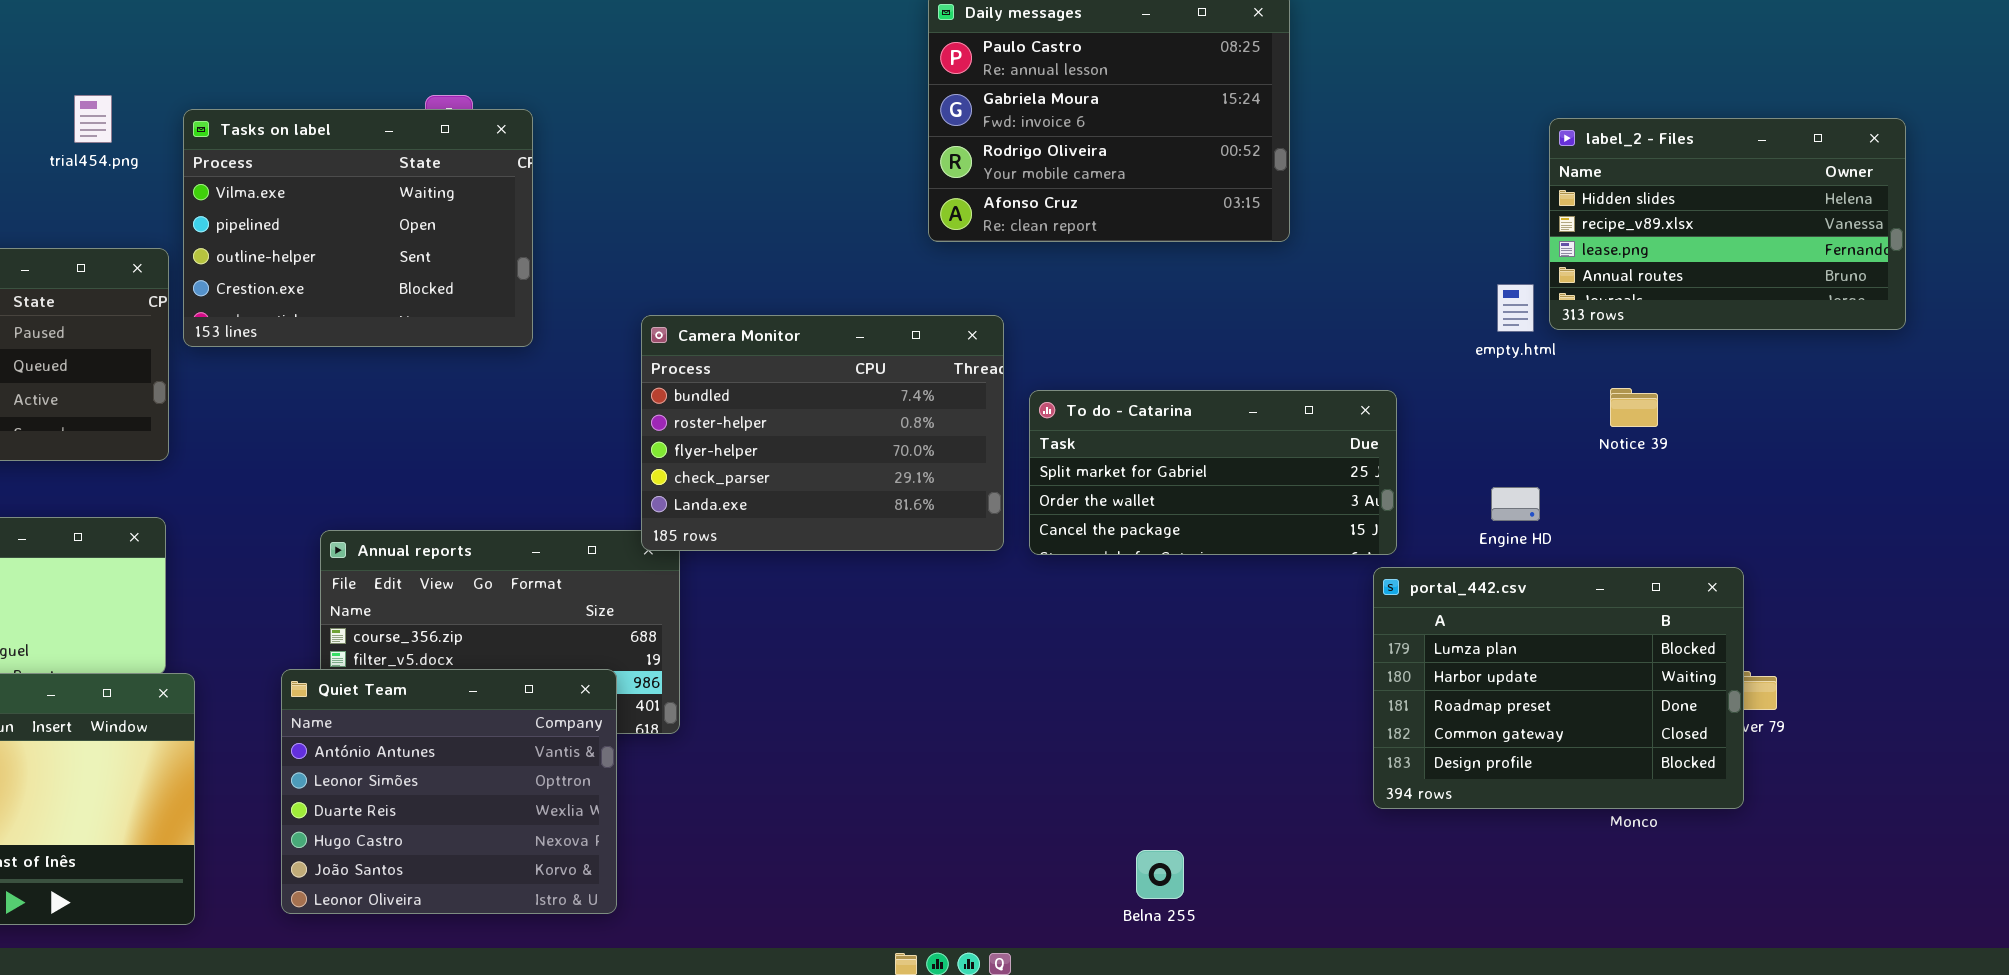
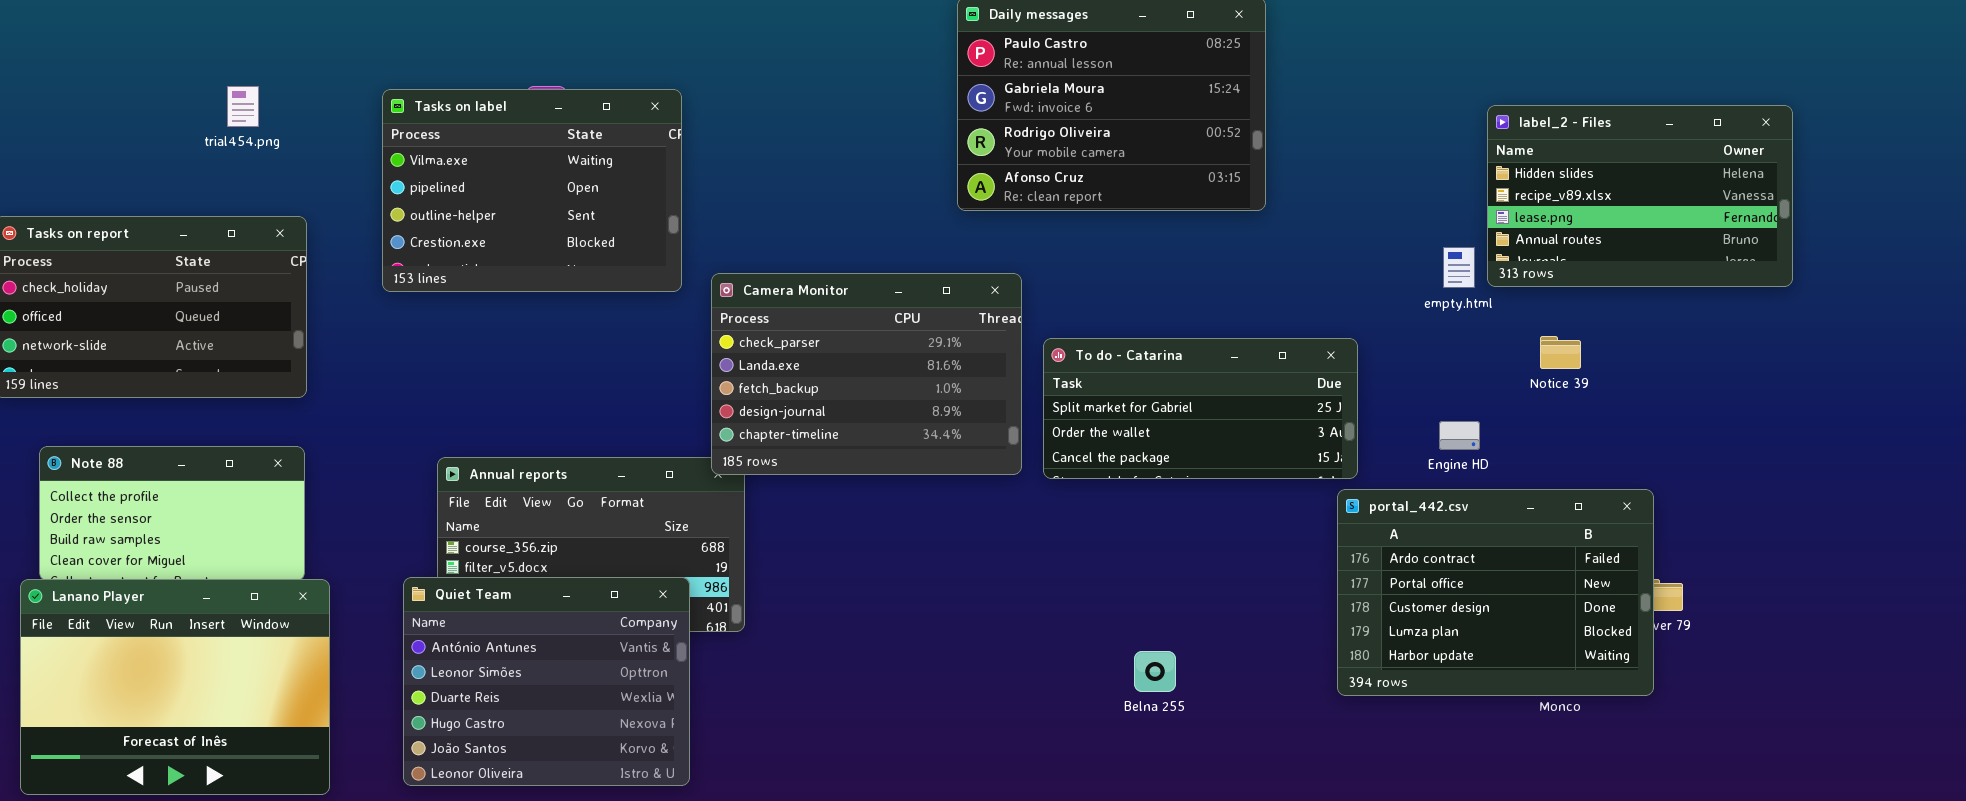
Tasks on label: [183,109,533,347] -> [382,89,682,292], moved
Camera Monitor: [641,315,1004,551] -> [711,273,1022,475], scrolled down 3 rows
portal_442.csv: [1373,567,1744,809] -> [1337,489,1654,696], scrolled up 3 rows
Belna 255: [1136,850,1184,899] -> [1134,651,1176,692], moved

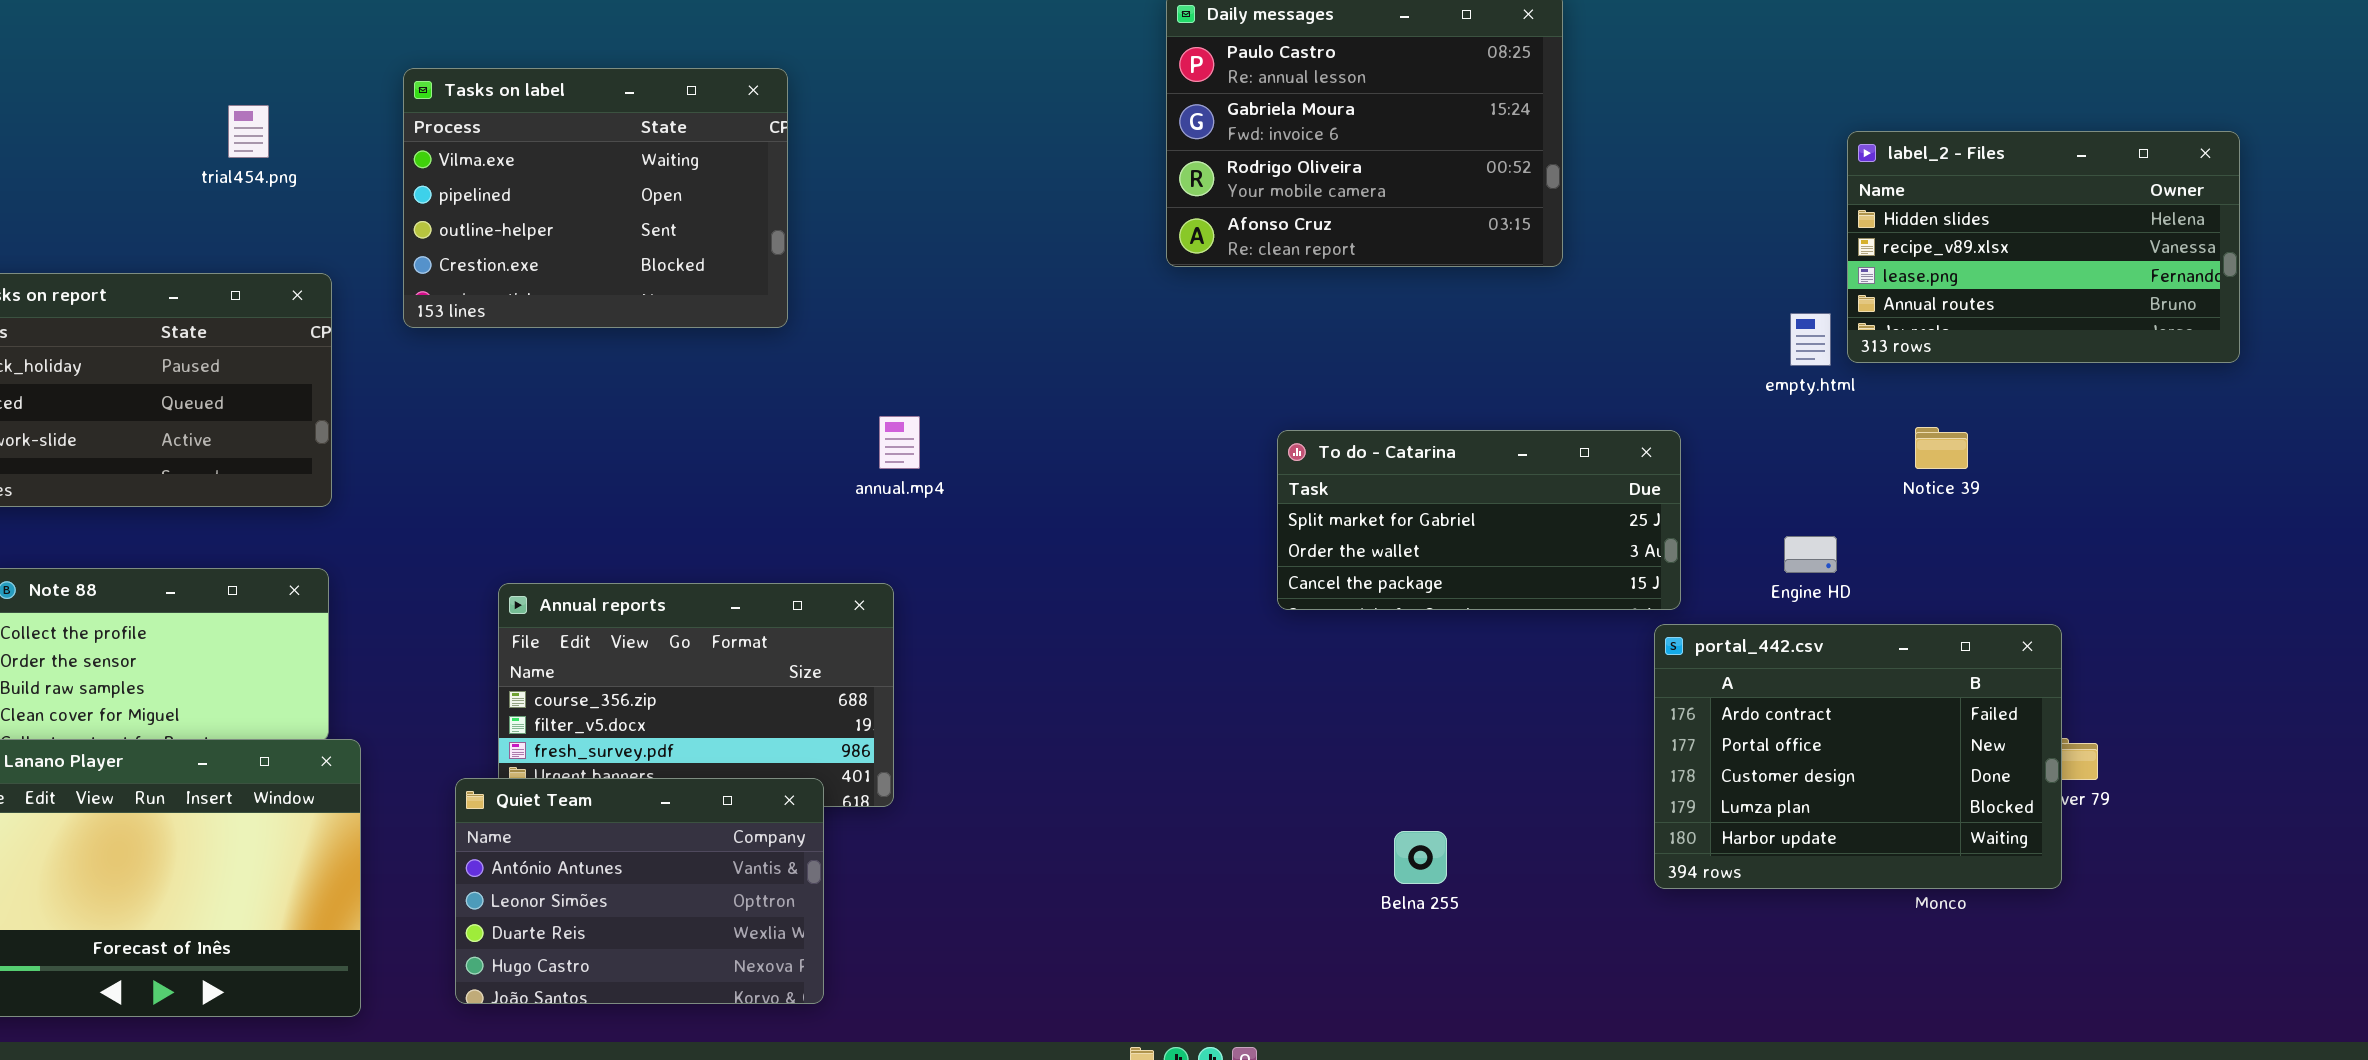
Tasks on label: [382,89,682,292] -> [403,68,788,328], moved
Camera Monitor: [711,273,1022,475] -> none, closed
Quiet Team: [403,577,690,786] -> [455,778,824,1004], resized

